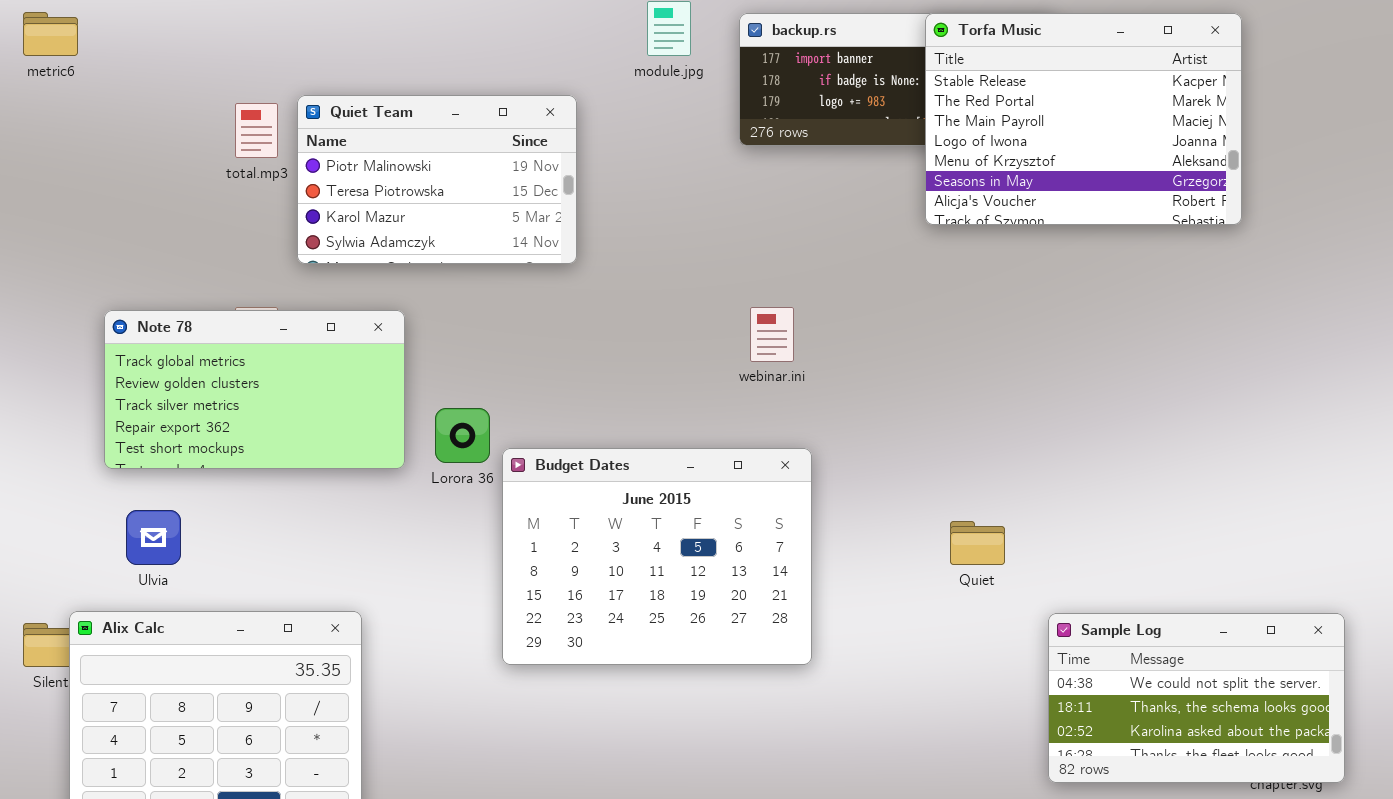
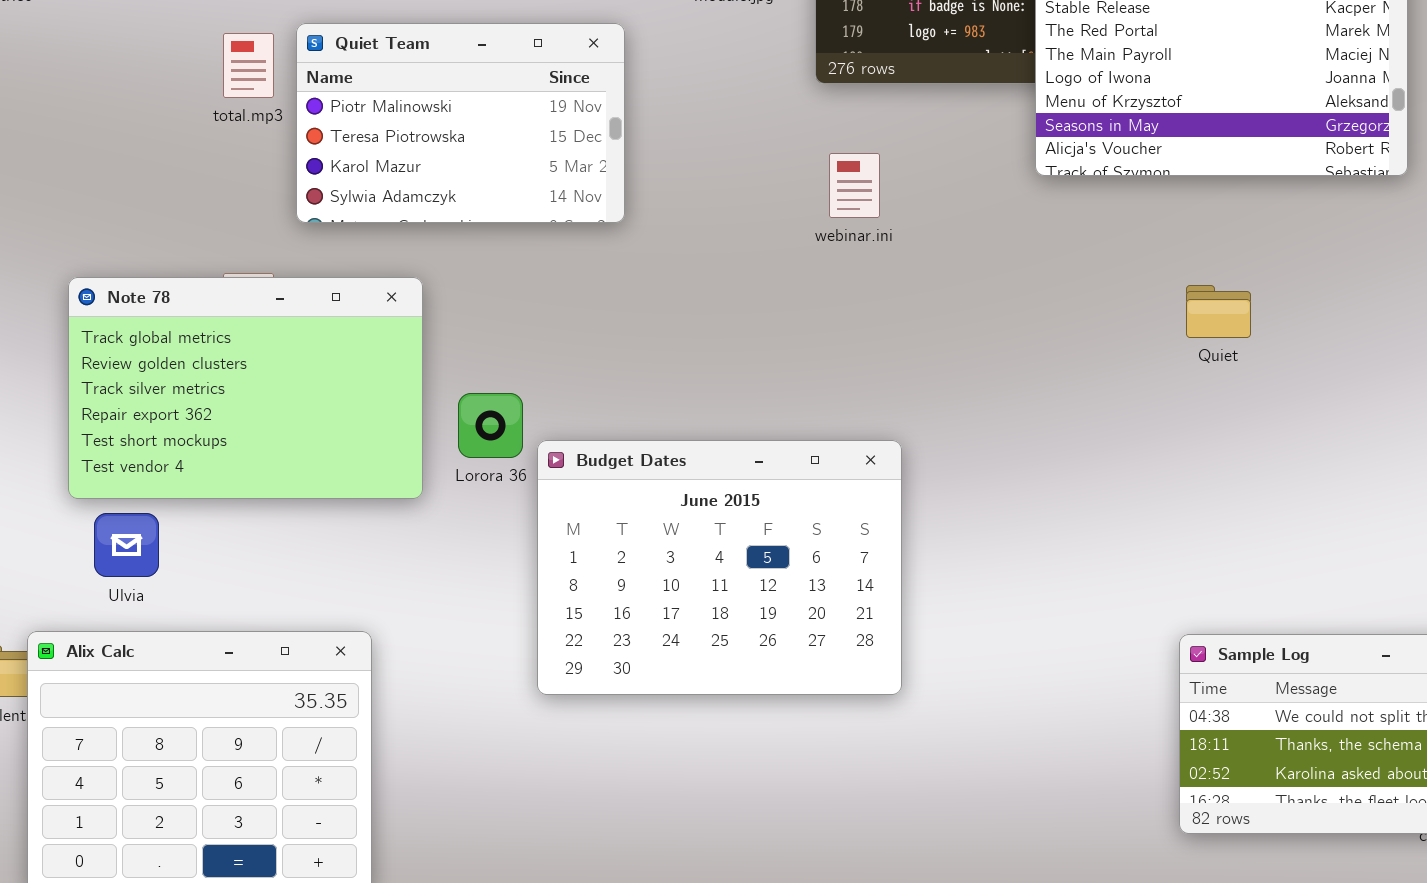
webinar.ini: [750,307,794,362] -> [829,153,880,218], moved
Note 78: [104,310,405,469] -> [68,277,423,499], resized
Quiet: [950,521,1005,565] -> [1186,285,1251,338], moved

